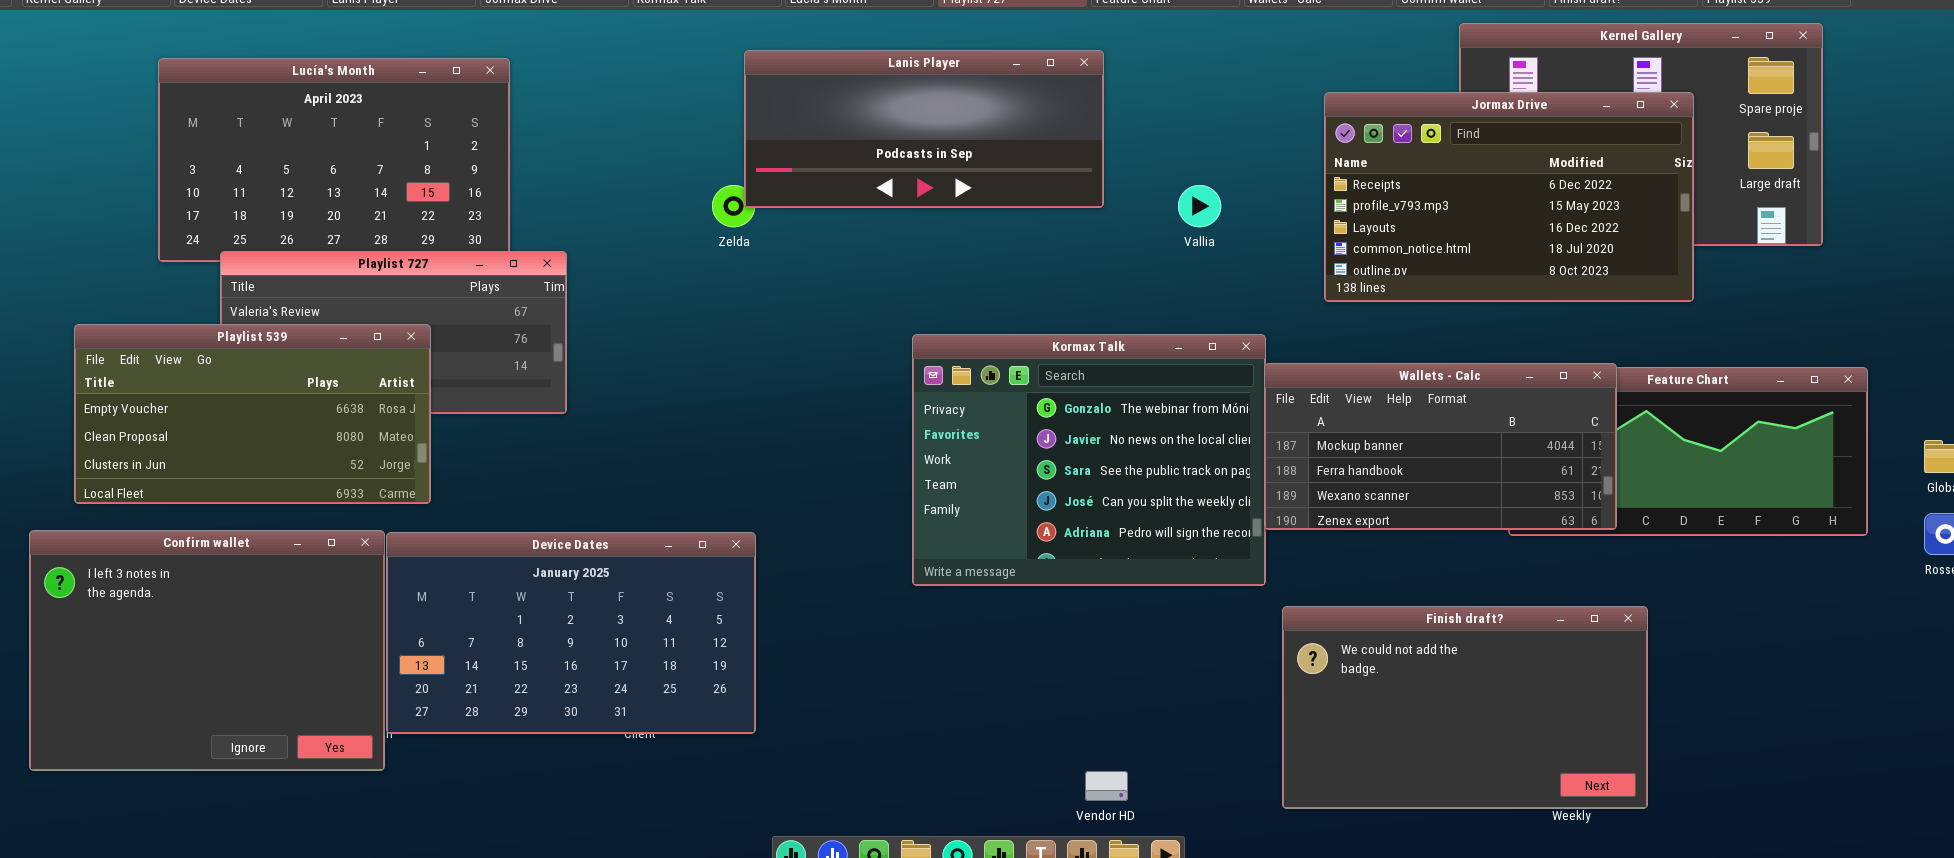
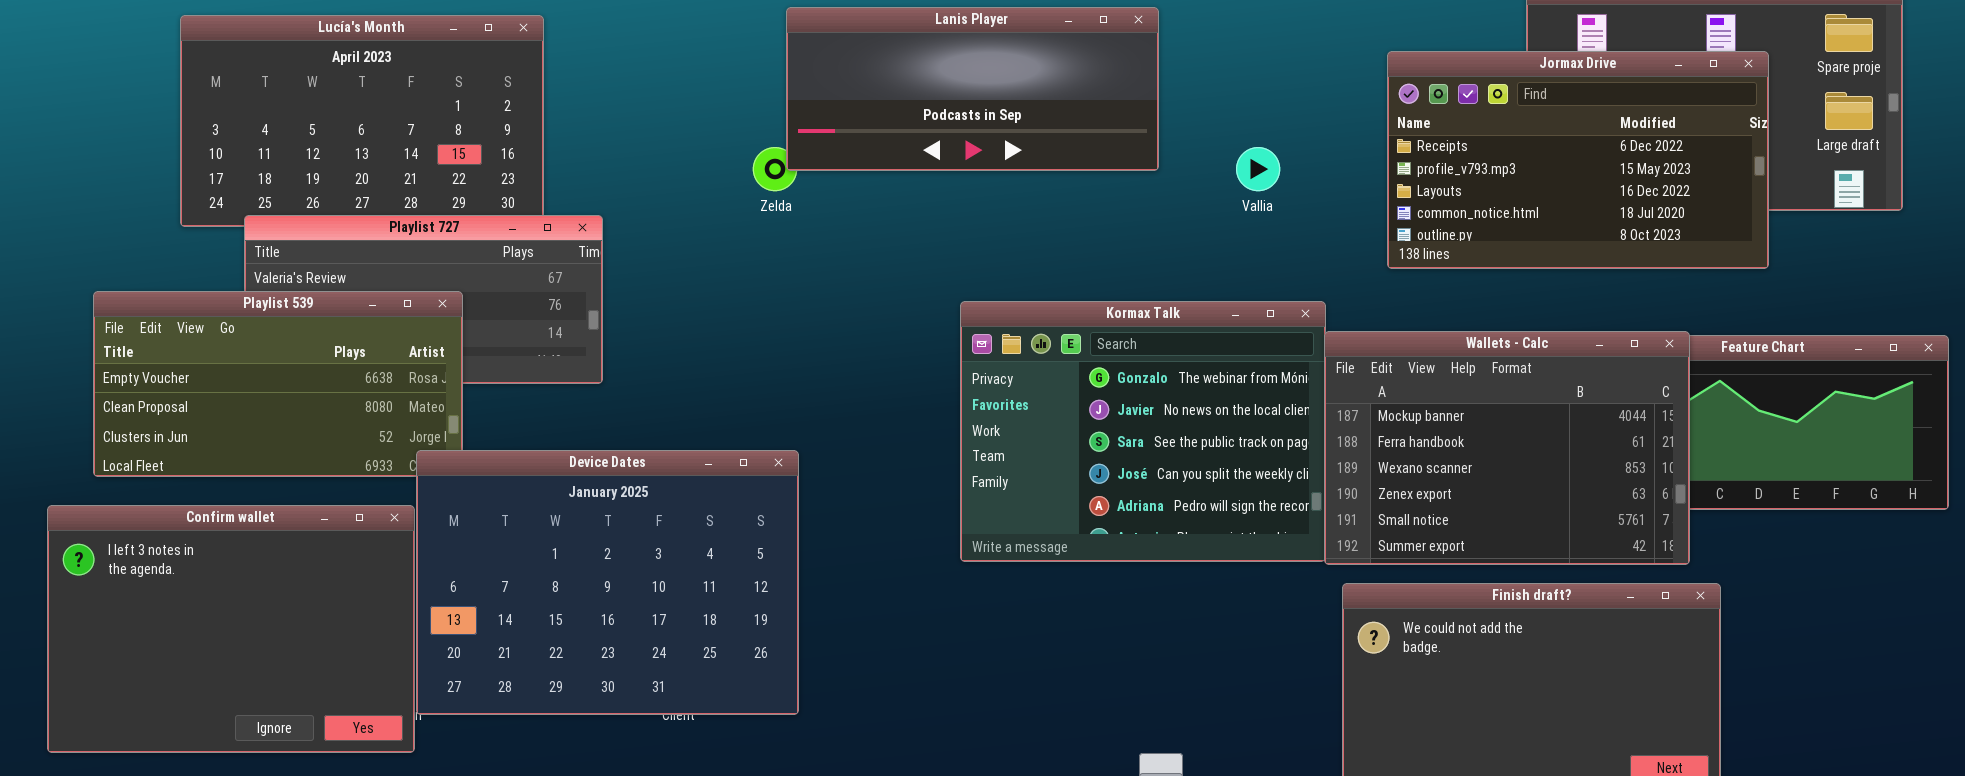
Wallets - Calc: [1264,363,1617,530] -> [1324,331,1690,565], resized
Device Dates: [386,532,756,734] -> [416,450,799,715], resized

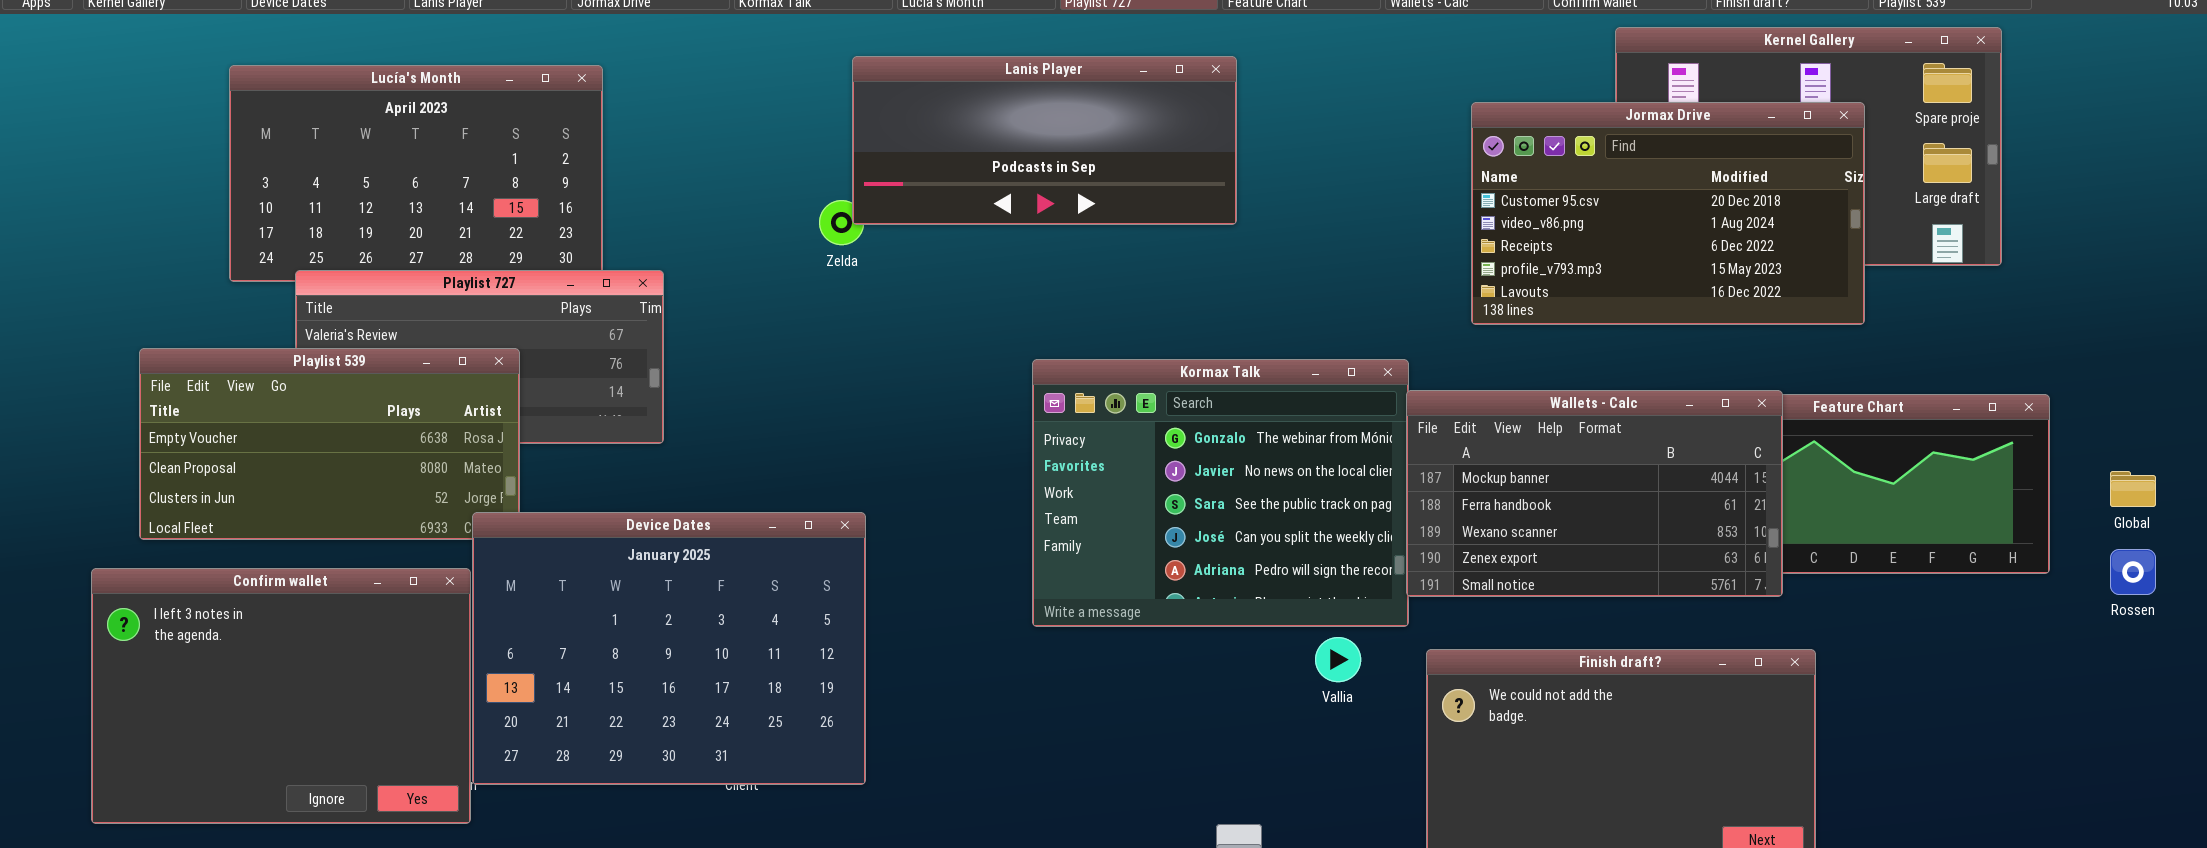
Jormax Drive: [1387,51,1769,269] -> [1471,102,1865,325], scrolled up 2 rows
Vallia: [1236,147,1280,191] -> [1315,637,1361,682], moved
Wallets - Calc: [1324,331,1690,565] -> [1406,390,1783,597], resized

